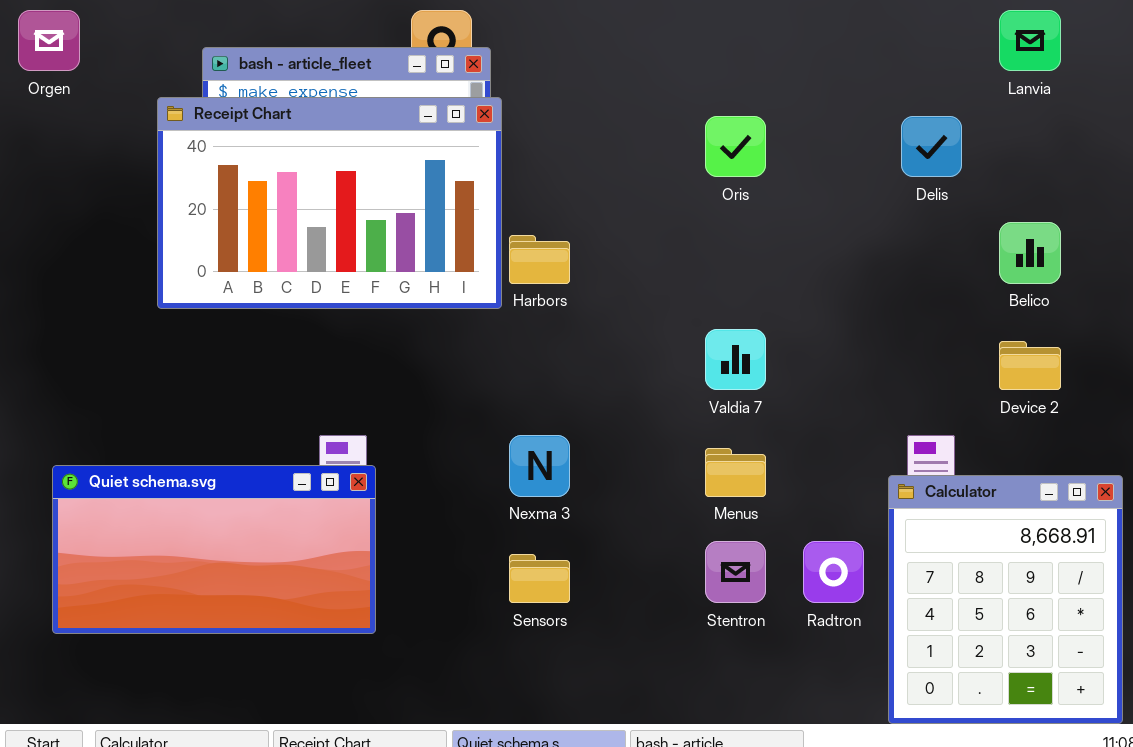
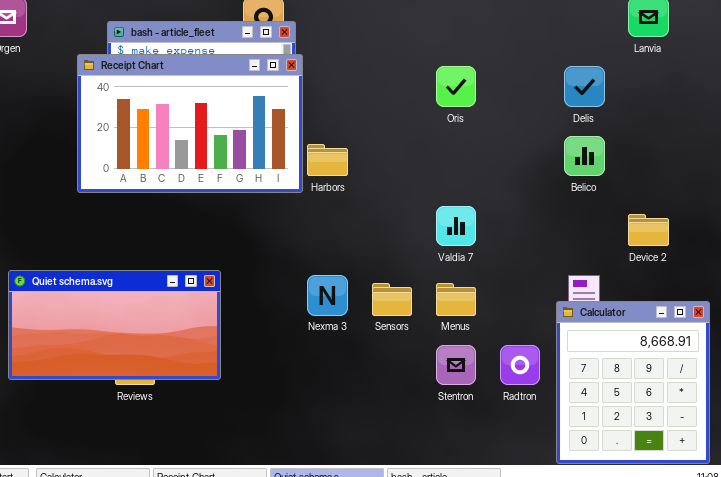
Belico: [999,222,1061,284] -> [564,136,605,176], moved
Quiet schema.svg: [52,465,376,634] -> [8,270,221,380], moved
Sensors: [509,554,570,603] -> [372,283,412,316], moved

